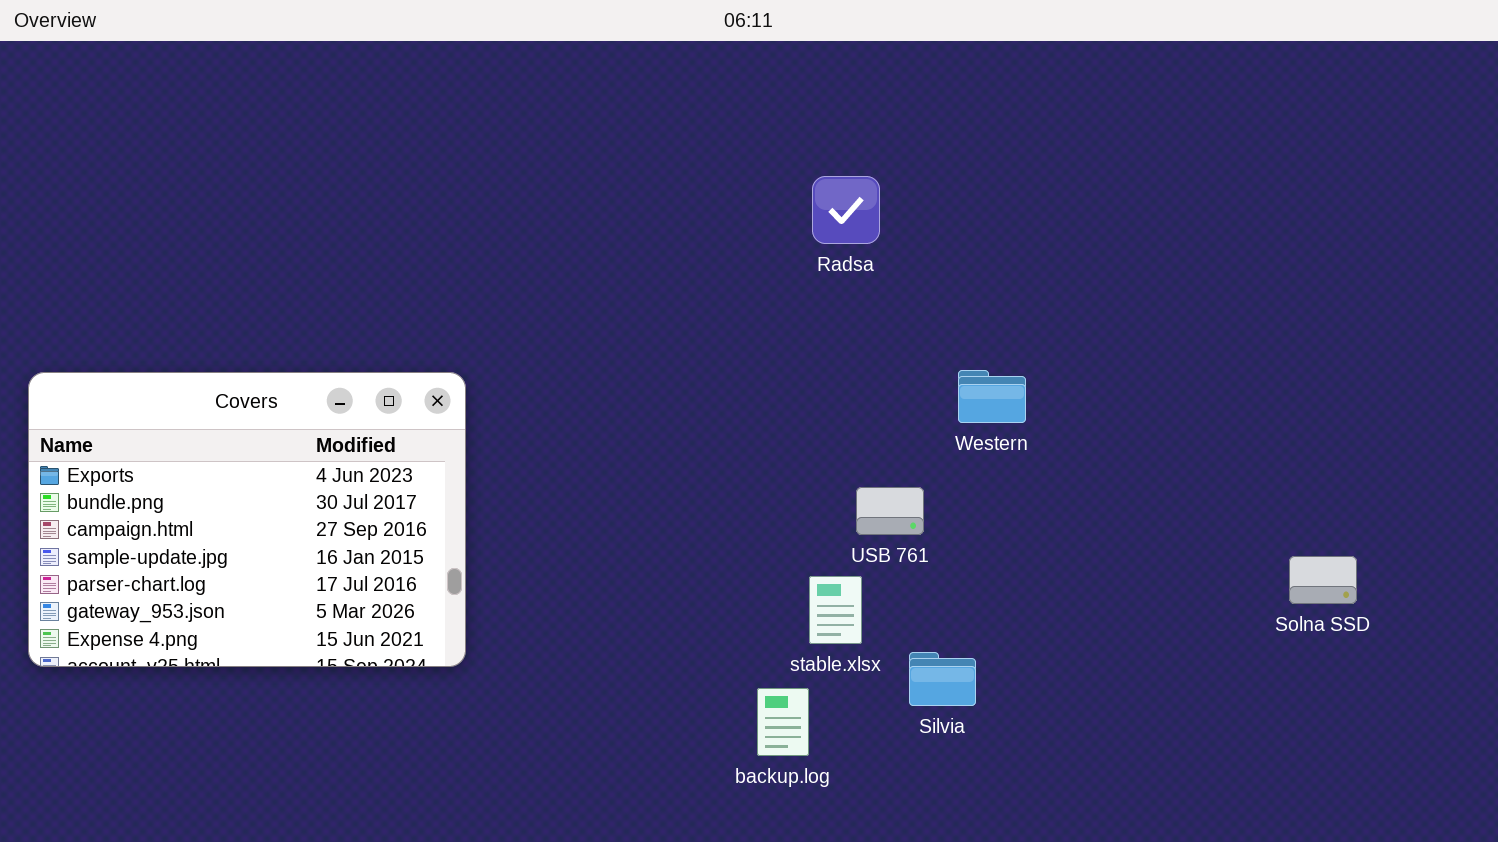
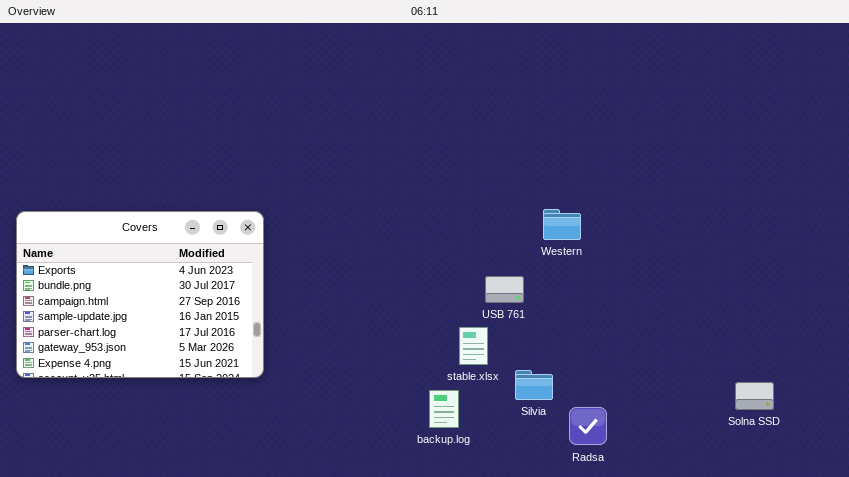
Radsa: [812,176,880,244] -> [569,407,607,445], moved
Solna SSD: [1289,556,1357,604] -> [735,382,774,410], moved

